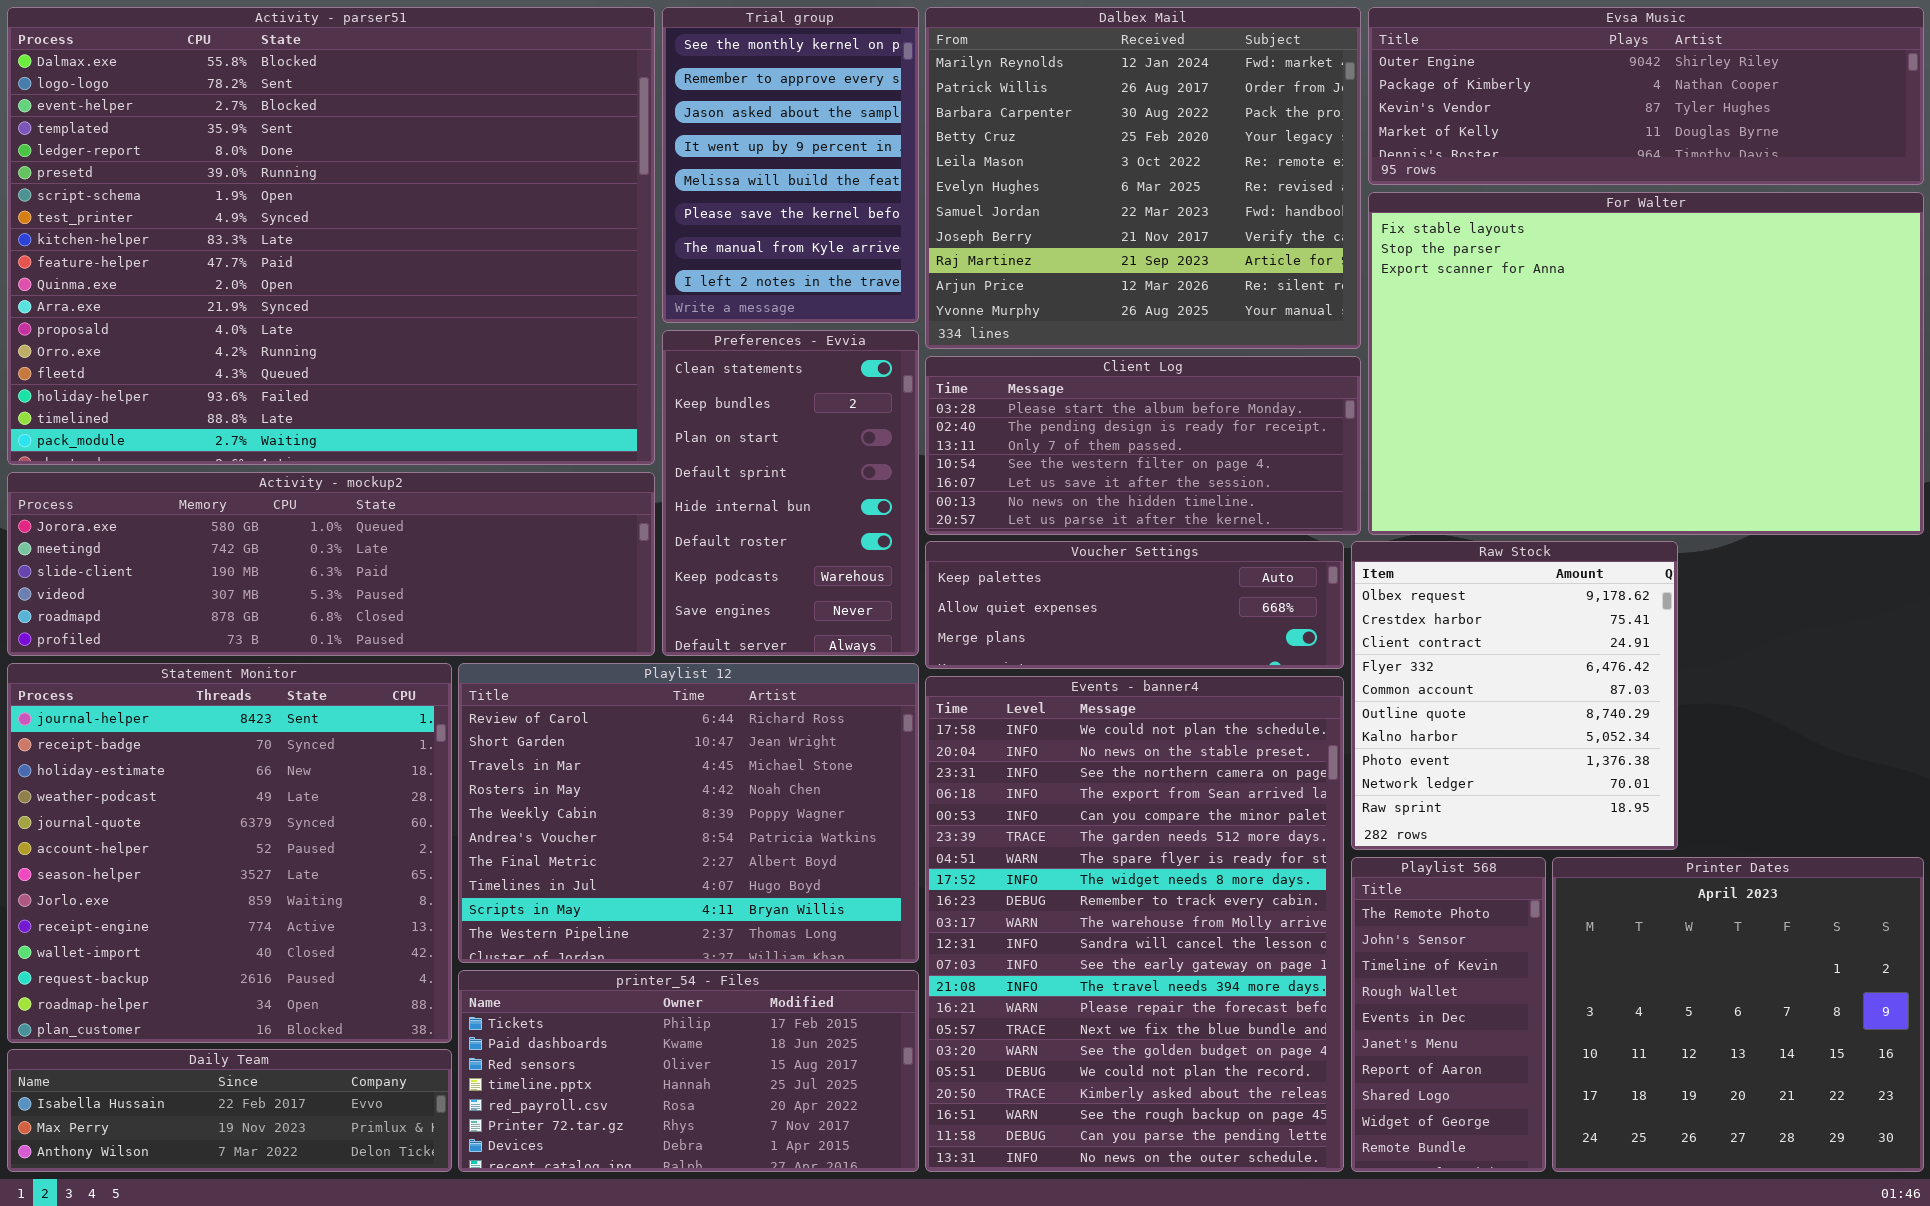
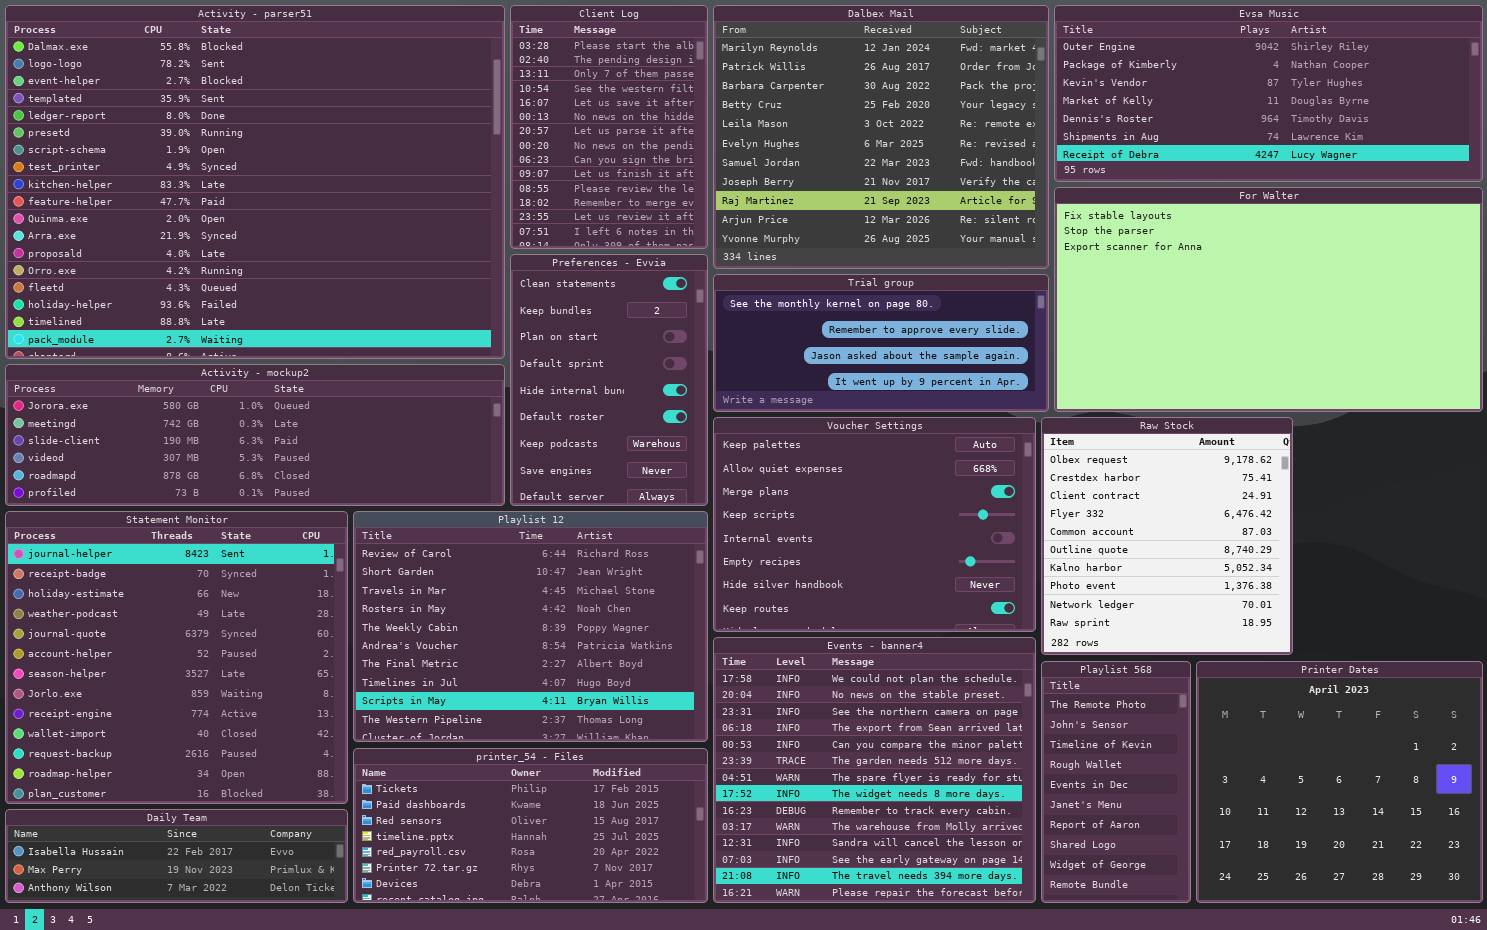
Trial group: [662,7,919,323] -> [713,274,1049,412], moved, resized
Evsa Music: [1368,7,1924,185] -> [1054,5,1483,182], resized
For Walter: [1368,192,1924,535] -> [1054,187,1483,412], resized
Client Log: [925,356,1361,535] -> [510,5,708,249], moved, resized
Voucher Settings: [925,541,1344,669] -> [713,417,1036,632], resized
Events - banner4: [925,676,1344,1172] -> [713,637,1036,903], resized

